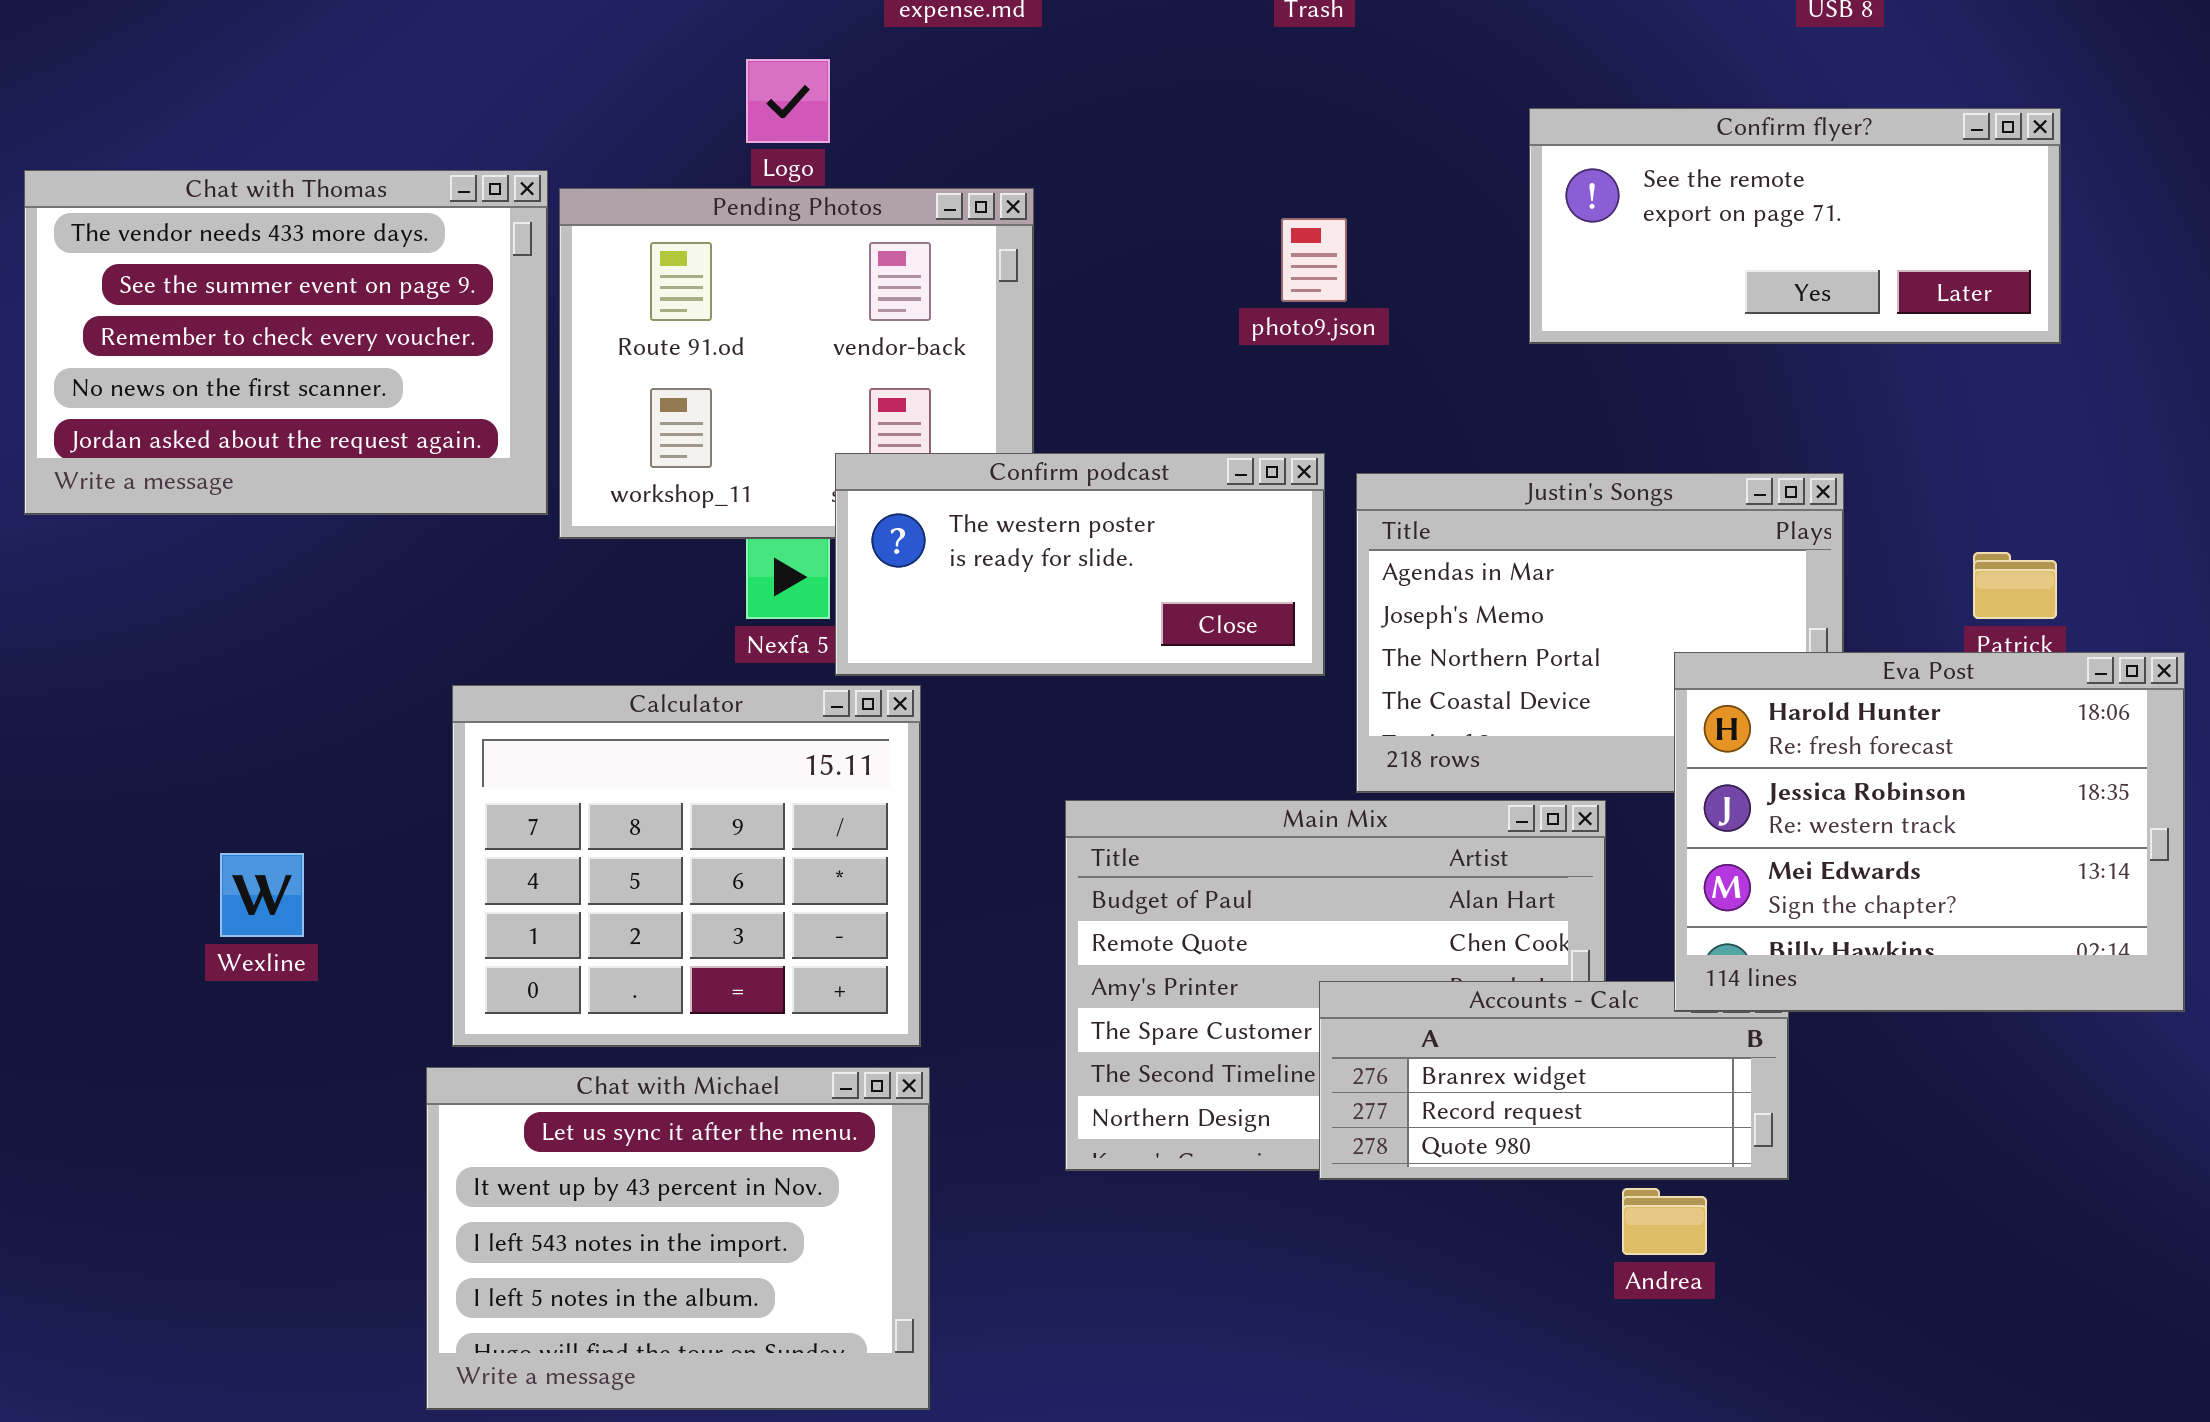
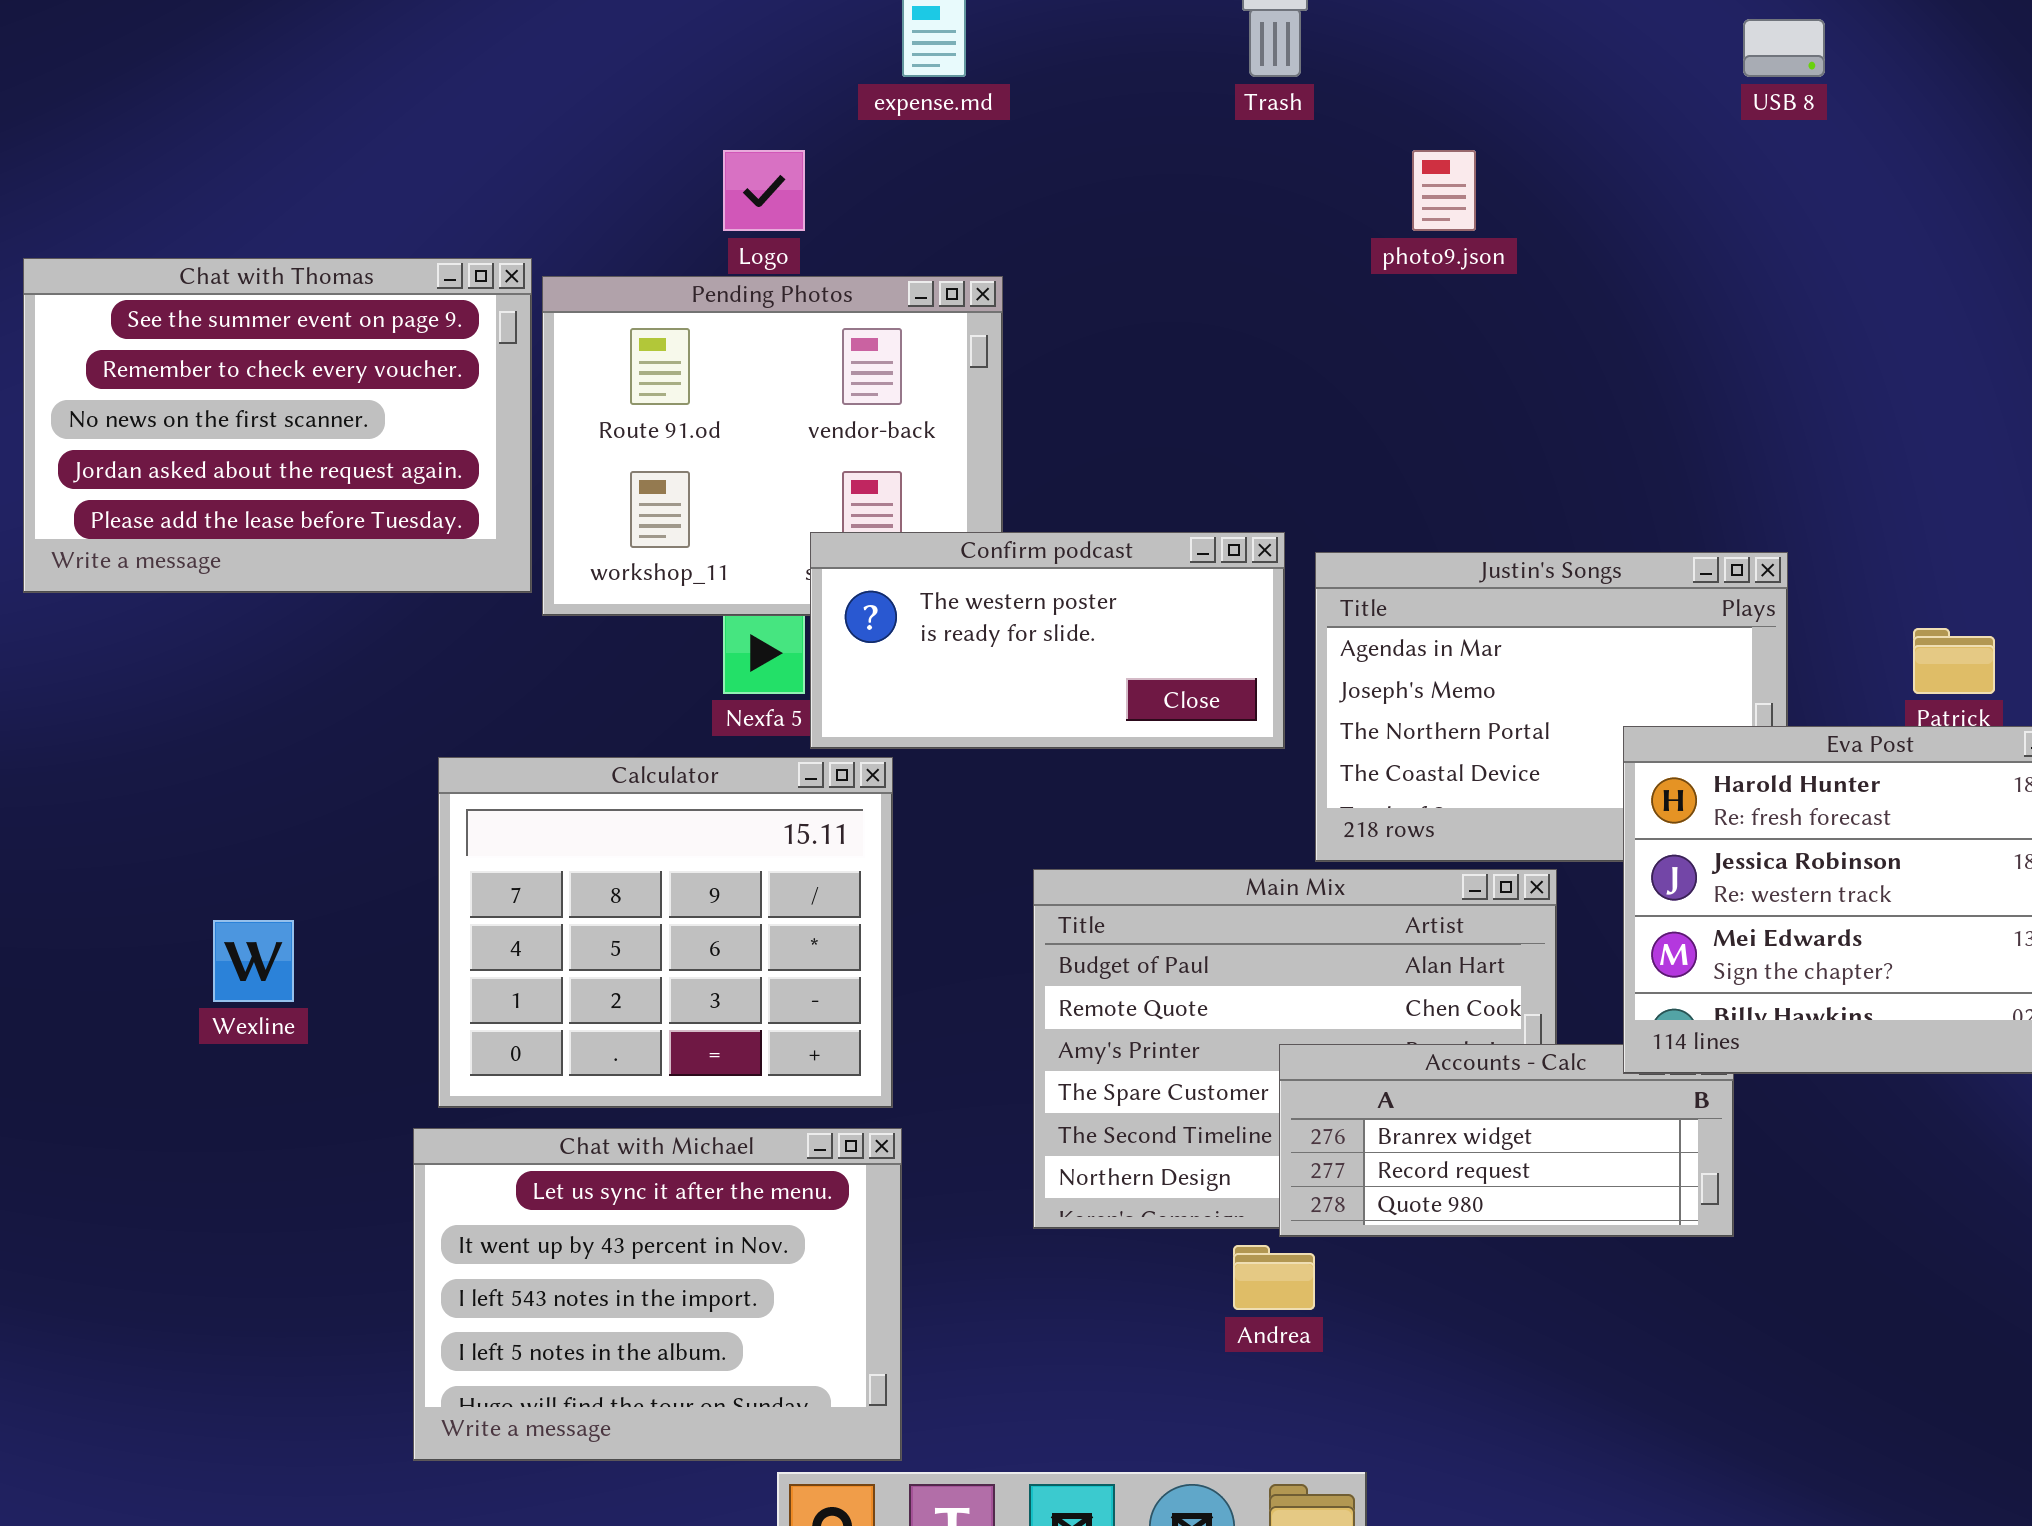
Confirm flyer?: [1529,108,2061,344] -> none, closed
Chat with Thomas: [24,170,548,515] -> [23,258,532,593], scrolled down 1 row
photo9.json: [1281,218,1347,302] -> [1412,150,1476,231], moved
Andrea: [1622,1188,1707,1255] -> [1233,1245,1315,1310], moved

